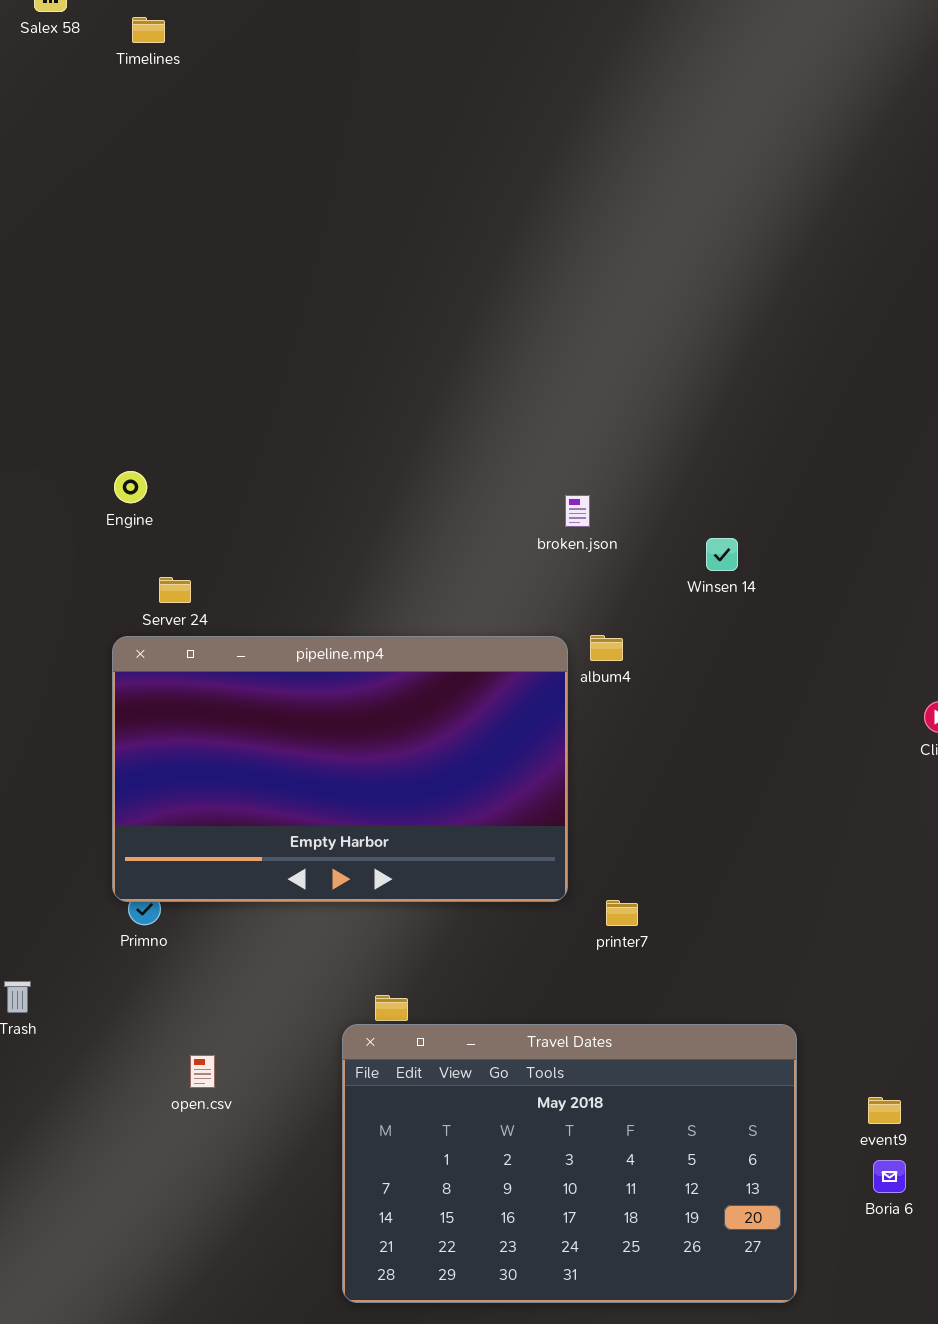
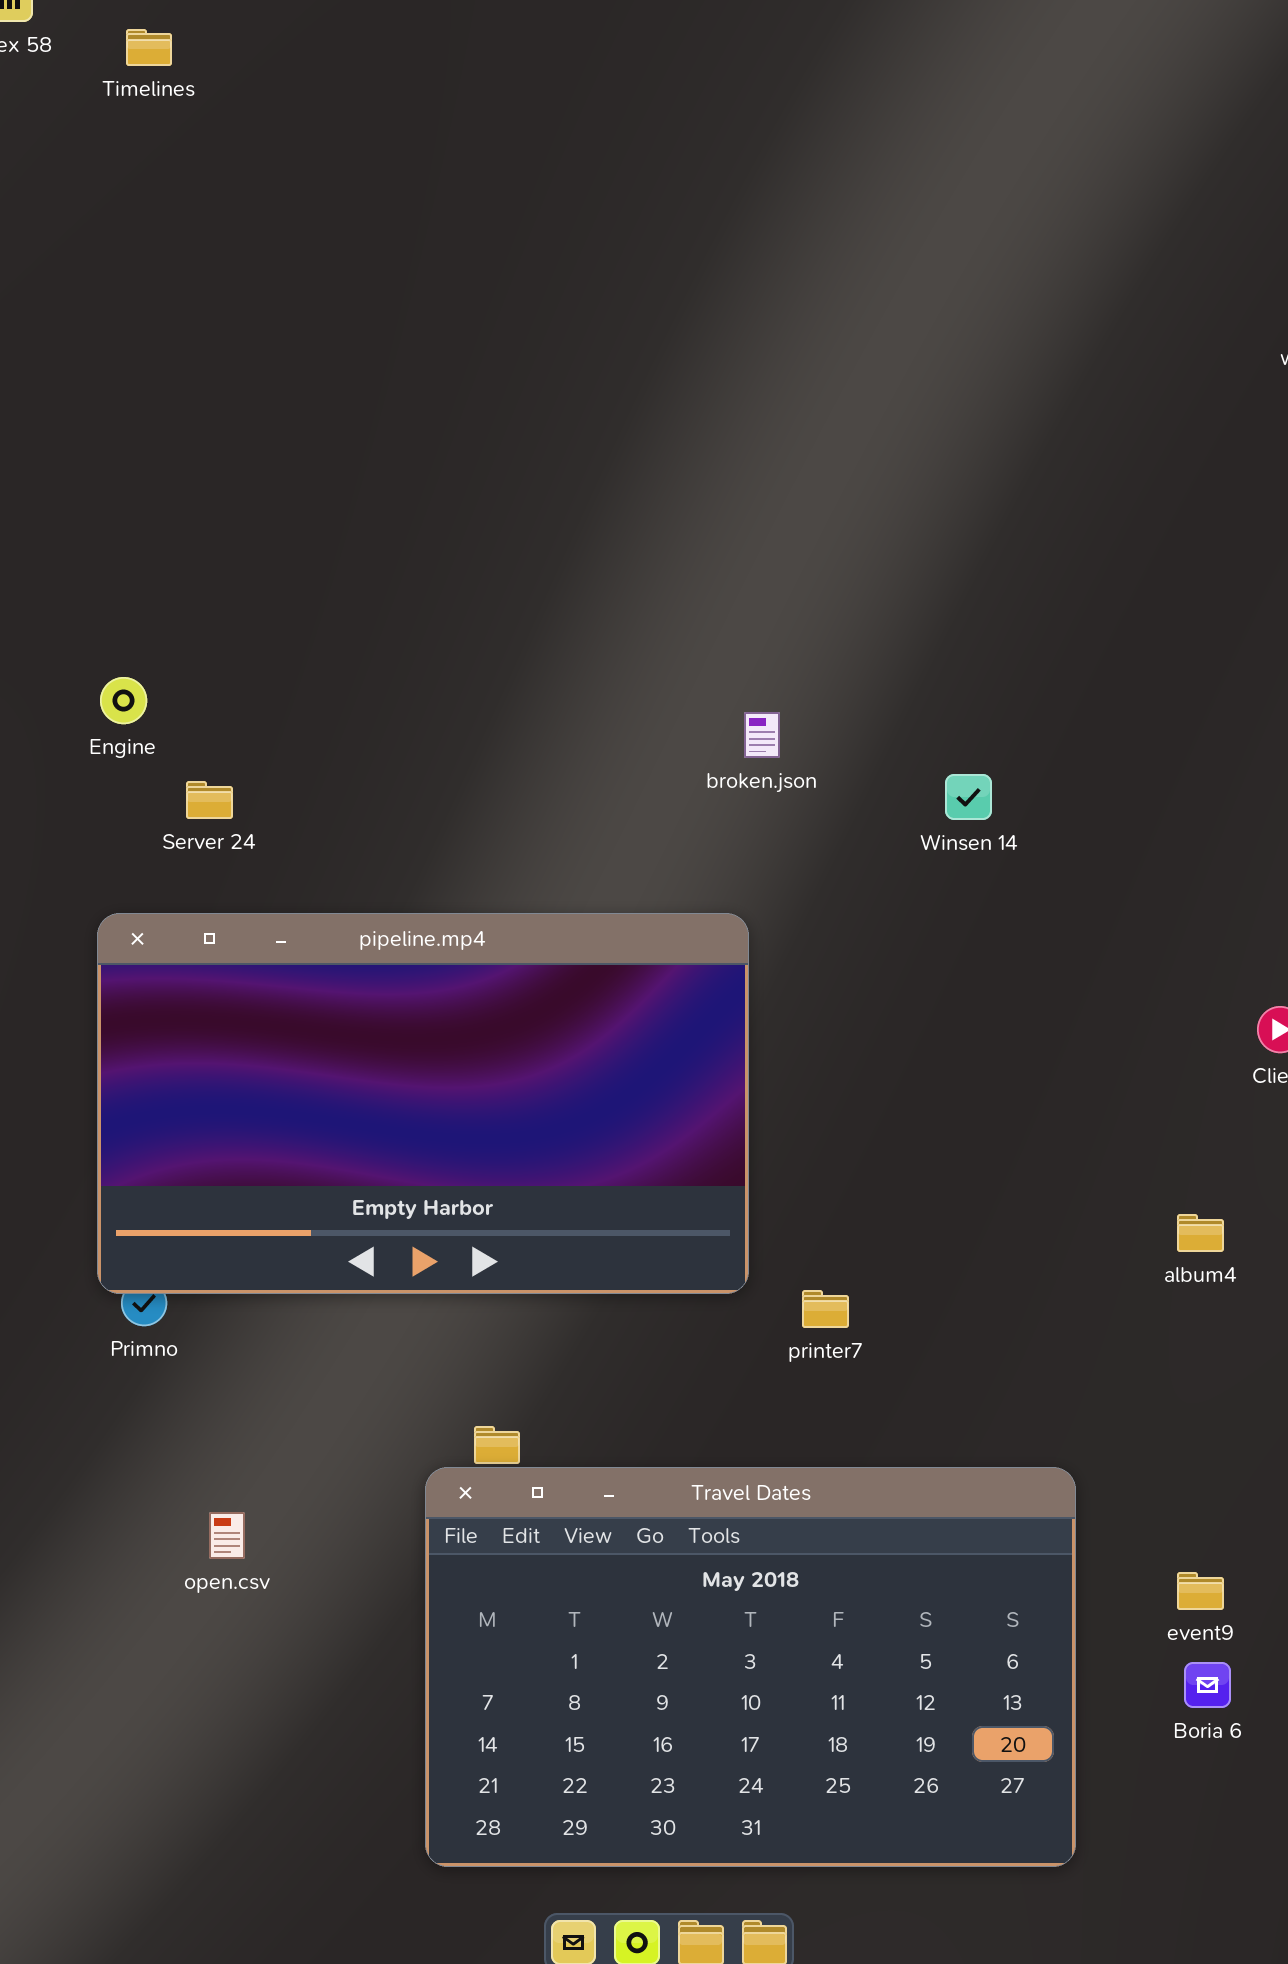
Server 24: [159,577,191,603] -> [186,781,233,819], moved
album4: [590,635,623,661] -> [1177,1214,1224,1252], moved

